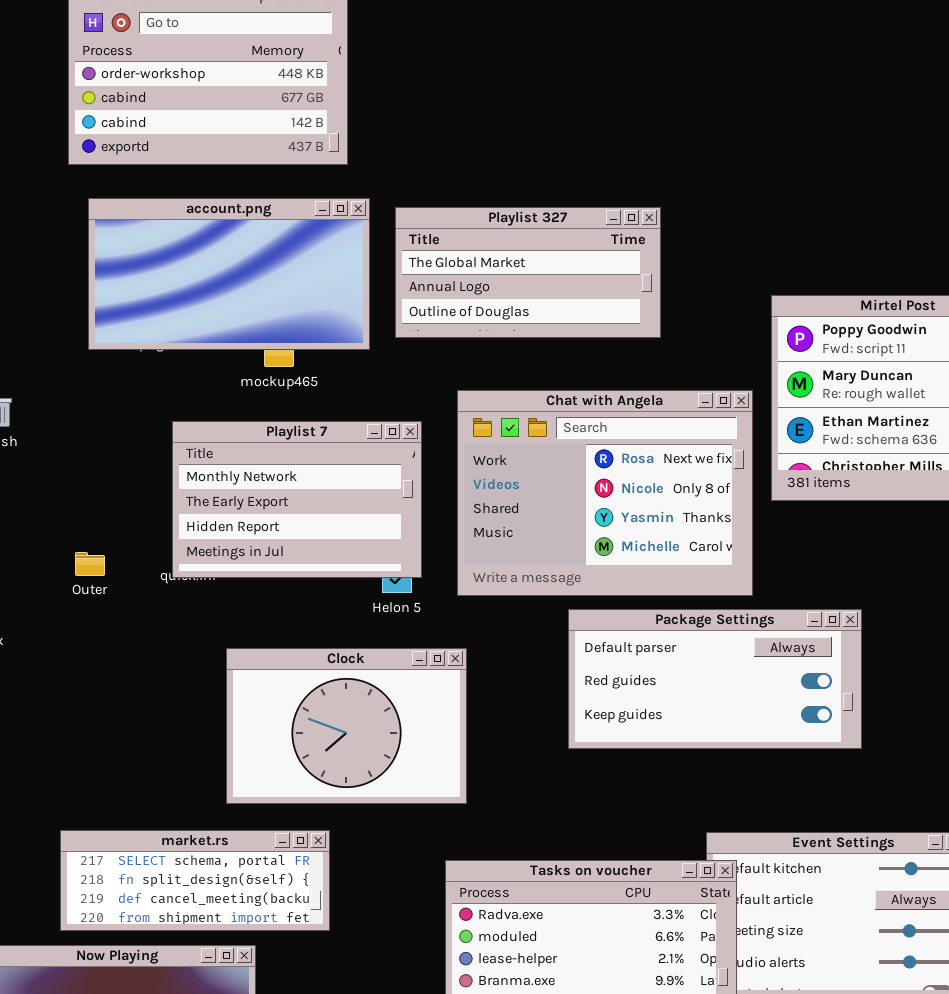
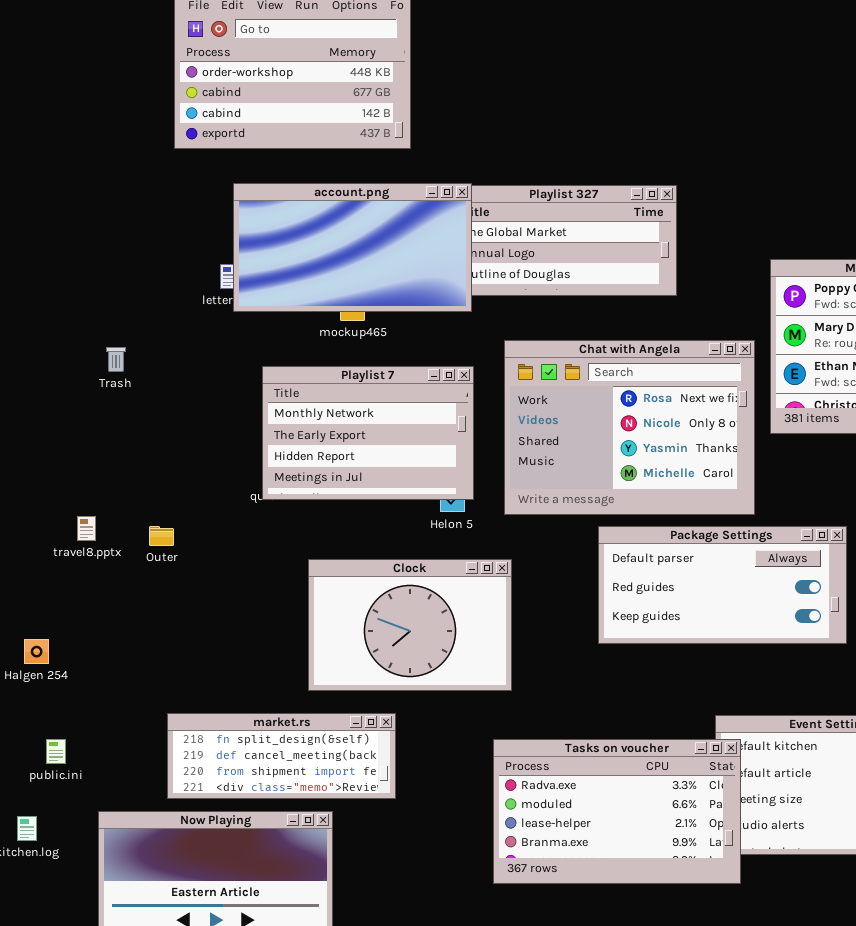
account.png: [88,198,370,350] -> [233,183,472,312], moved
Outer: [75,552,105,576] -> [149,526,174,546], moved
market.rs: [60,830,330,931] -> [167,713,396,799], scrolled down 1 row

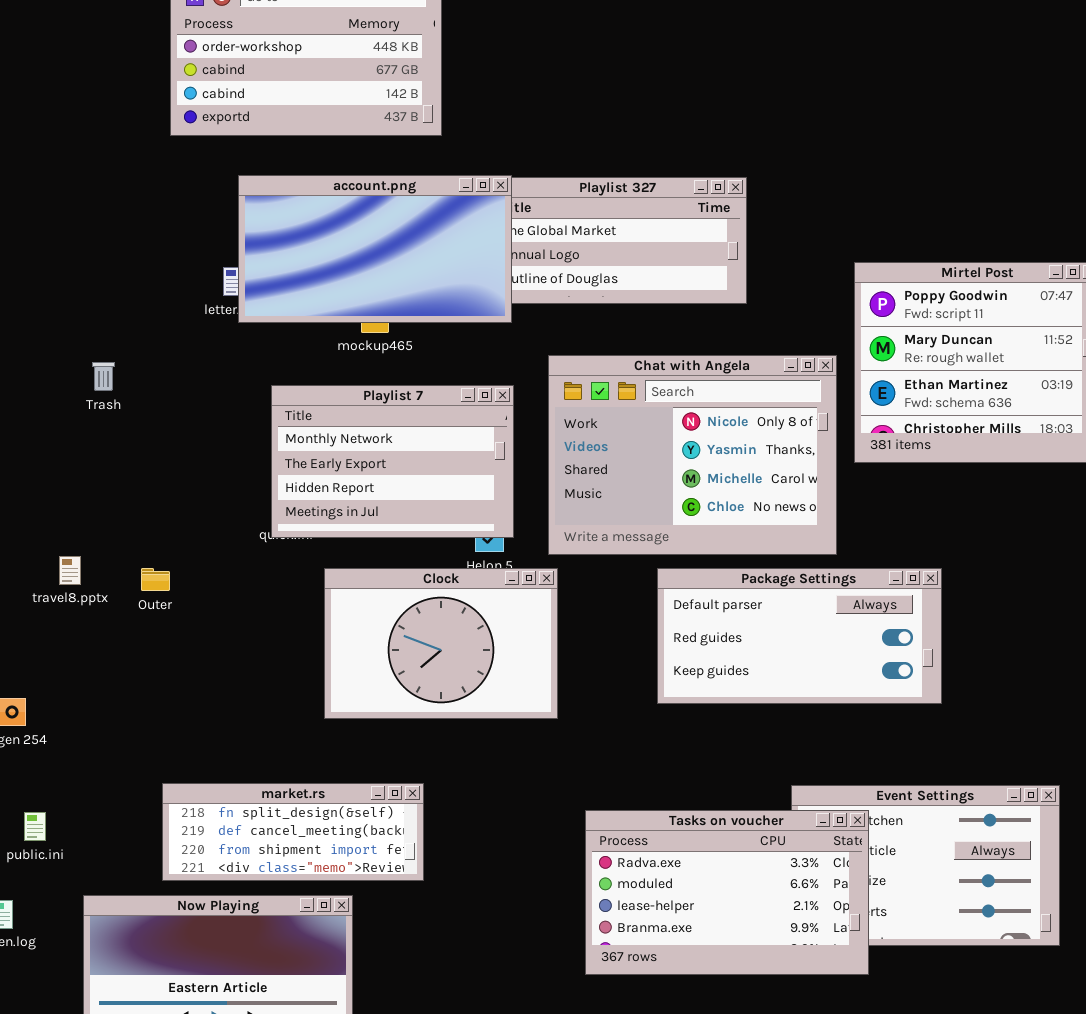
Chat with Angela: [504,340,755,515] -> [548,355,837,555], scrolled down 1 row
Clock: [308,559,512,691] -> [324,568,558,719], moved
Tasks on voucher: [493,739,741,884] -> [585,810,869,975], moved

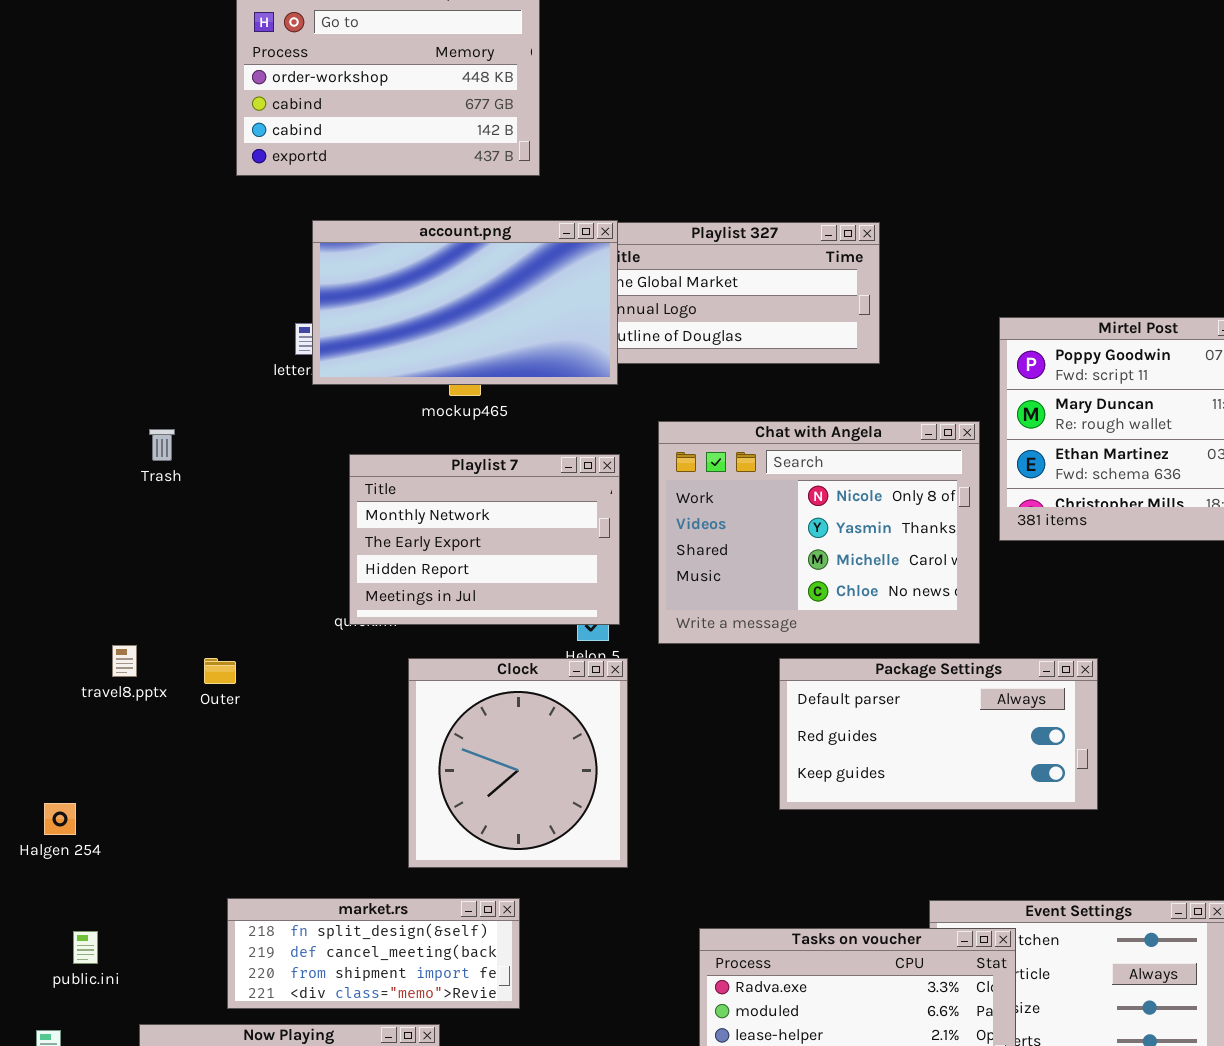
Clock: [324,568,558,719] -> [408,658,628,868], resized

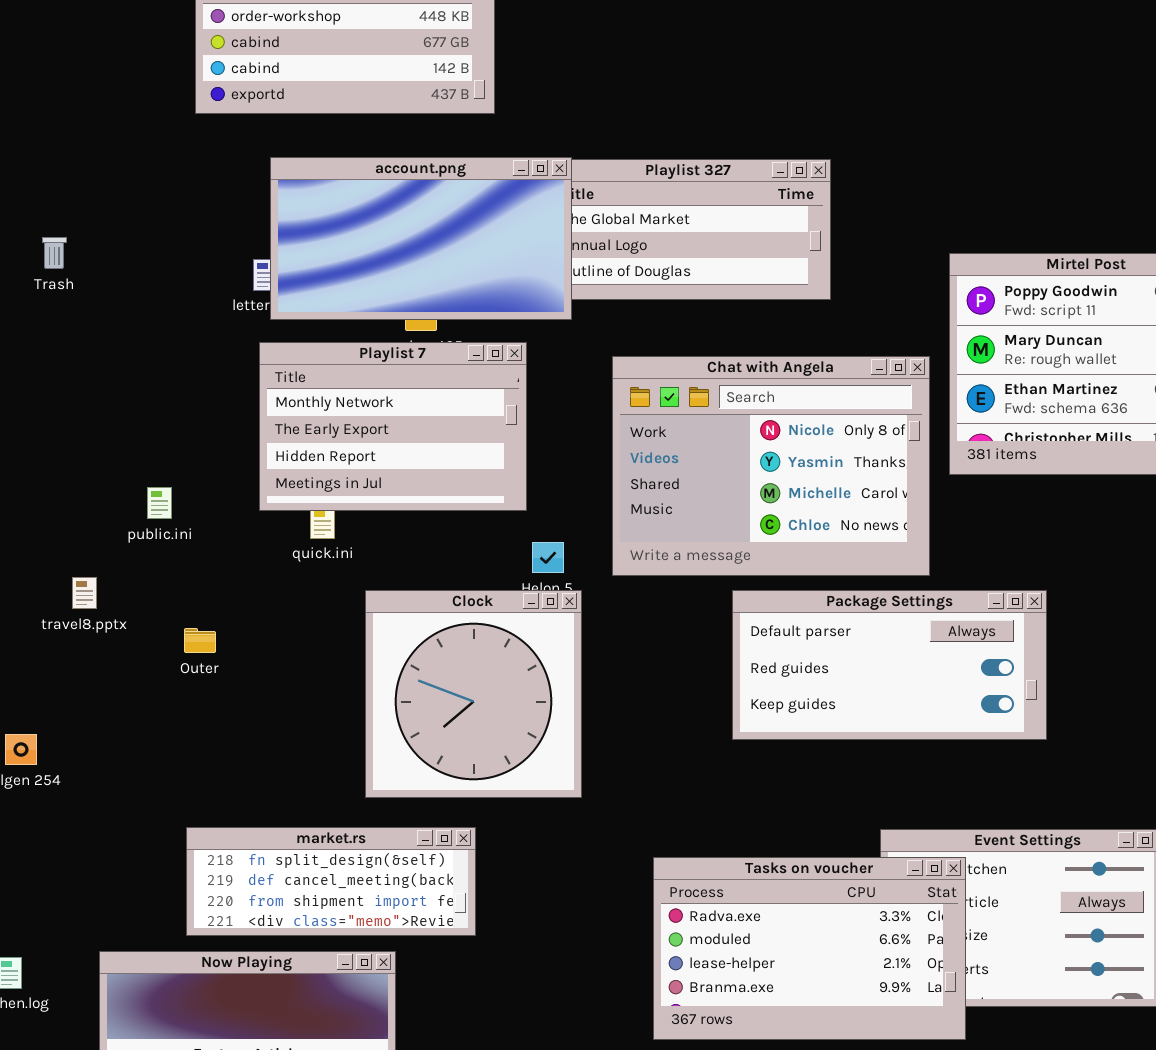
Trash: [149,429,175,461] -> [42,237,67,269], moved
Playlist 7: [349,454,620,625] -> [259,342,527,511], moved
Outer: [204,658,236,684] -> [184,628,216,653], moved
public.ini: [73,931,98,964] -> [147,487,172,519], moved

